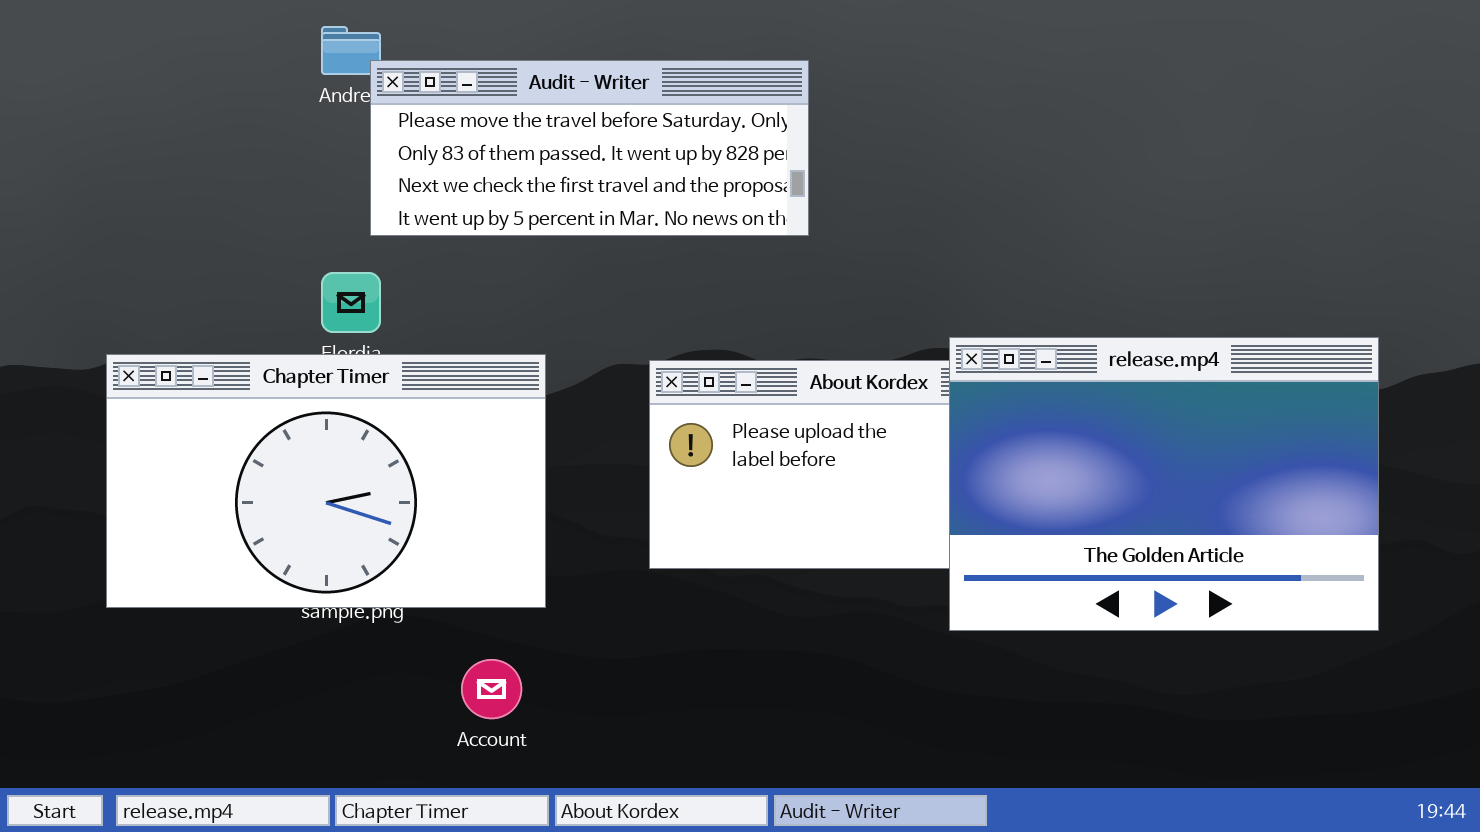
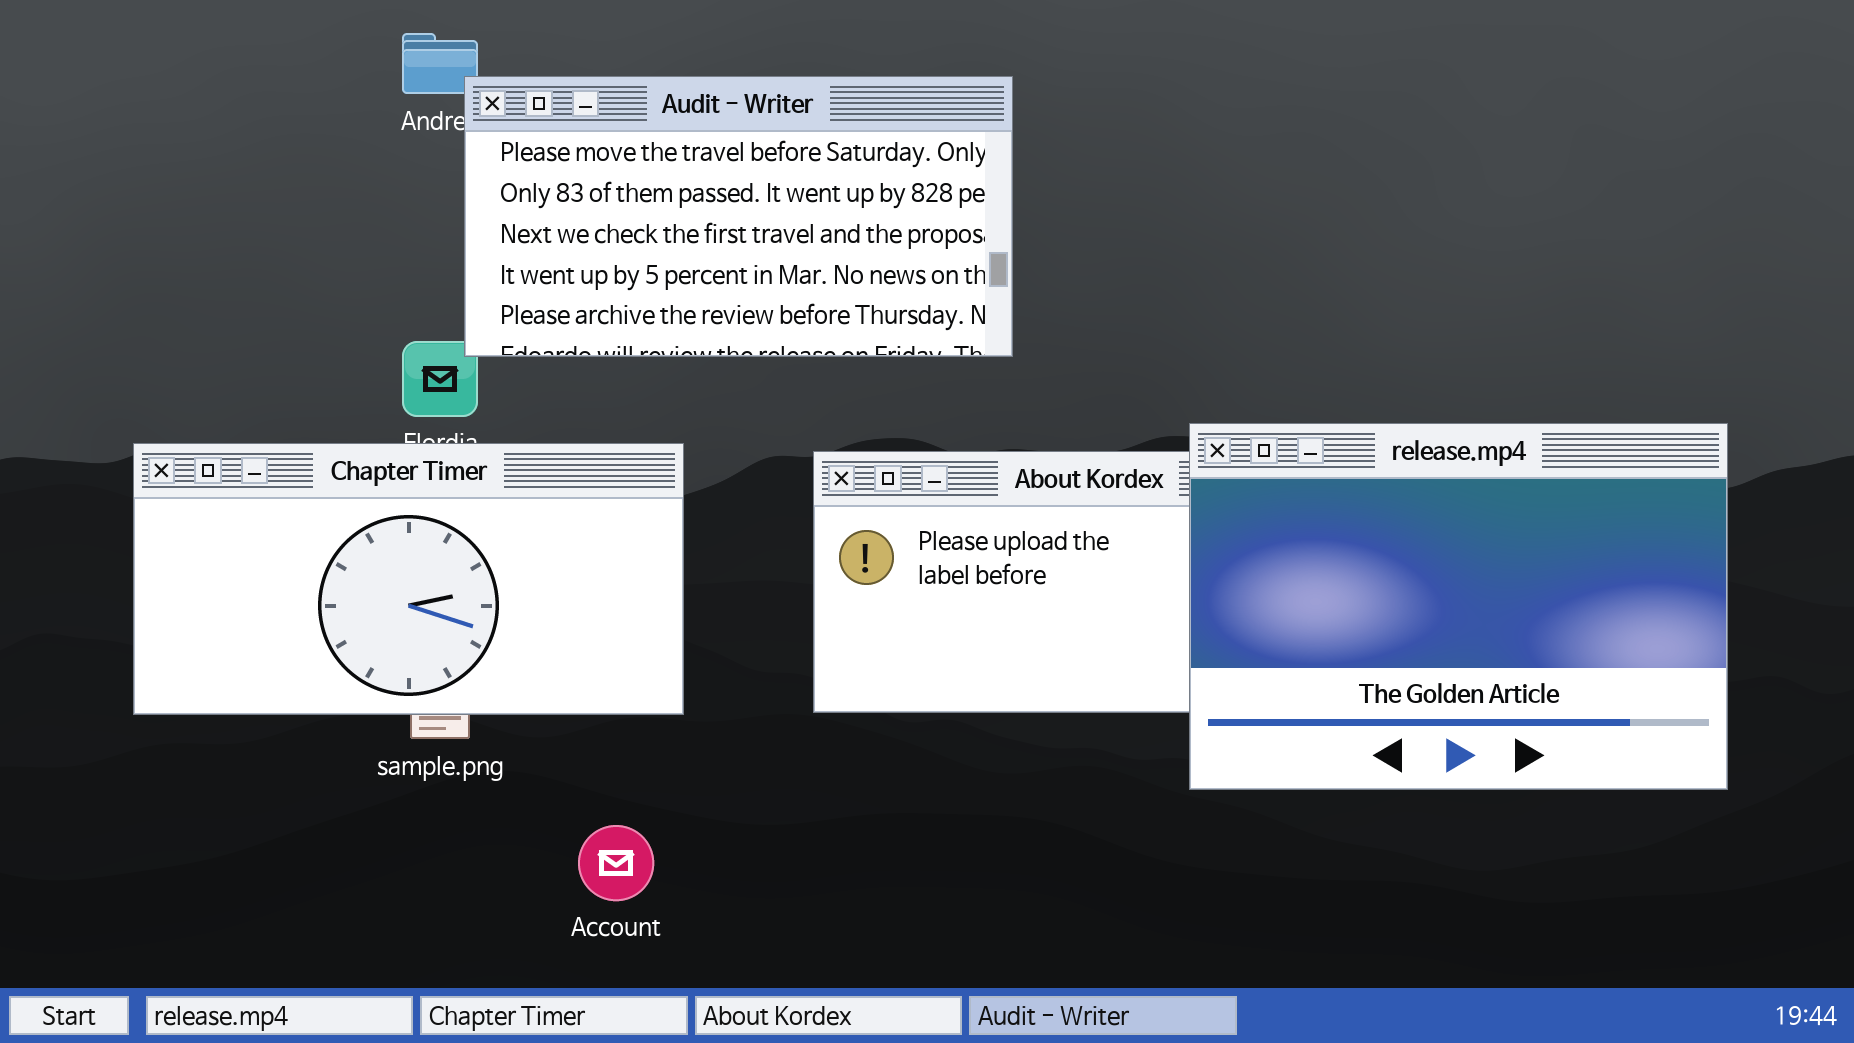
Audit - Writer: [370,60,809,236] -> [464,76,1013,357], resized
Chapter Timer: [106,354,546,608] -> [133,443,684,715], resized

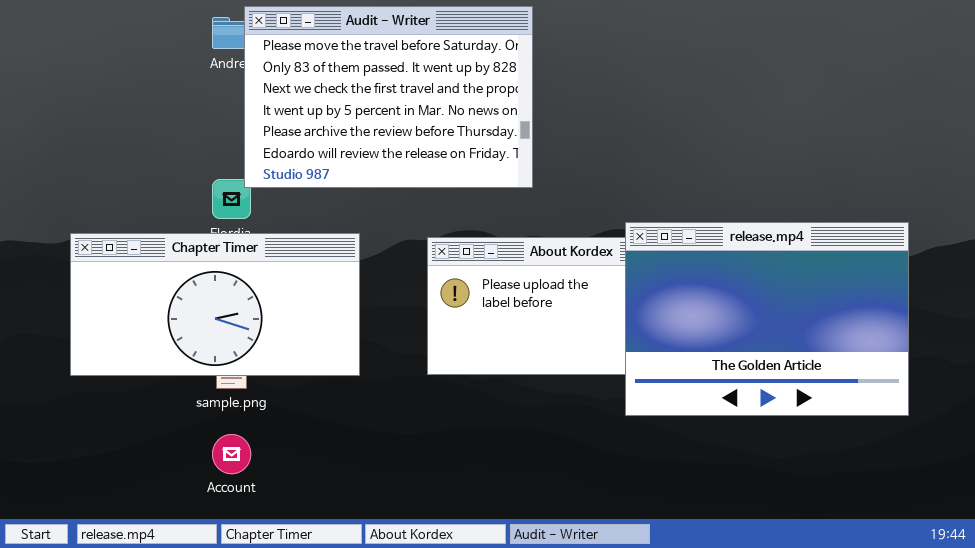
Audit - Writer: [464,76,1013,357] -> [244,6,533,188], resized
Account: [578,825,654,901] -> [212,434,251,474], moved

